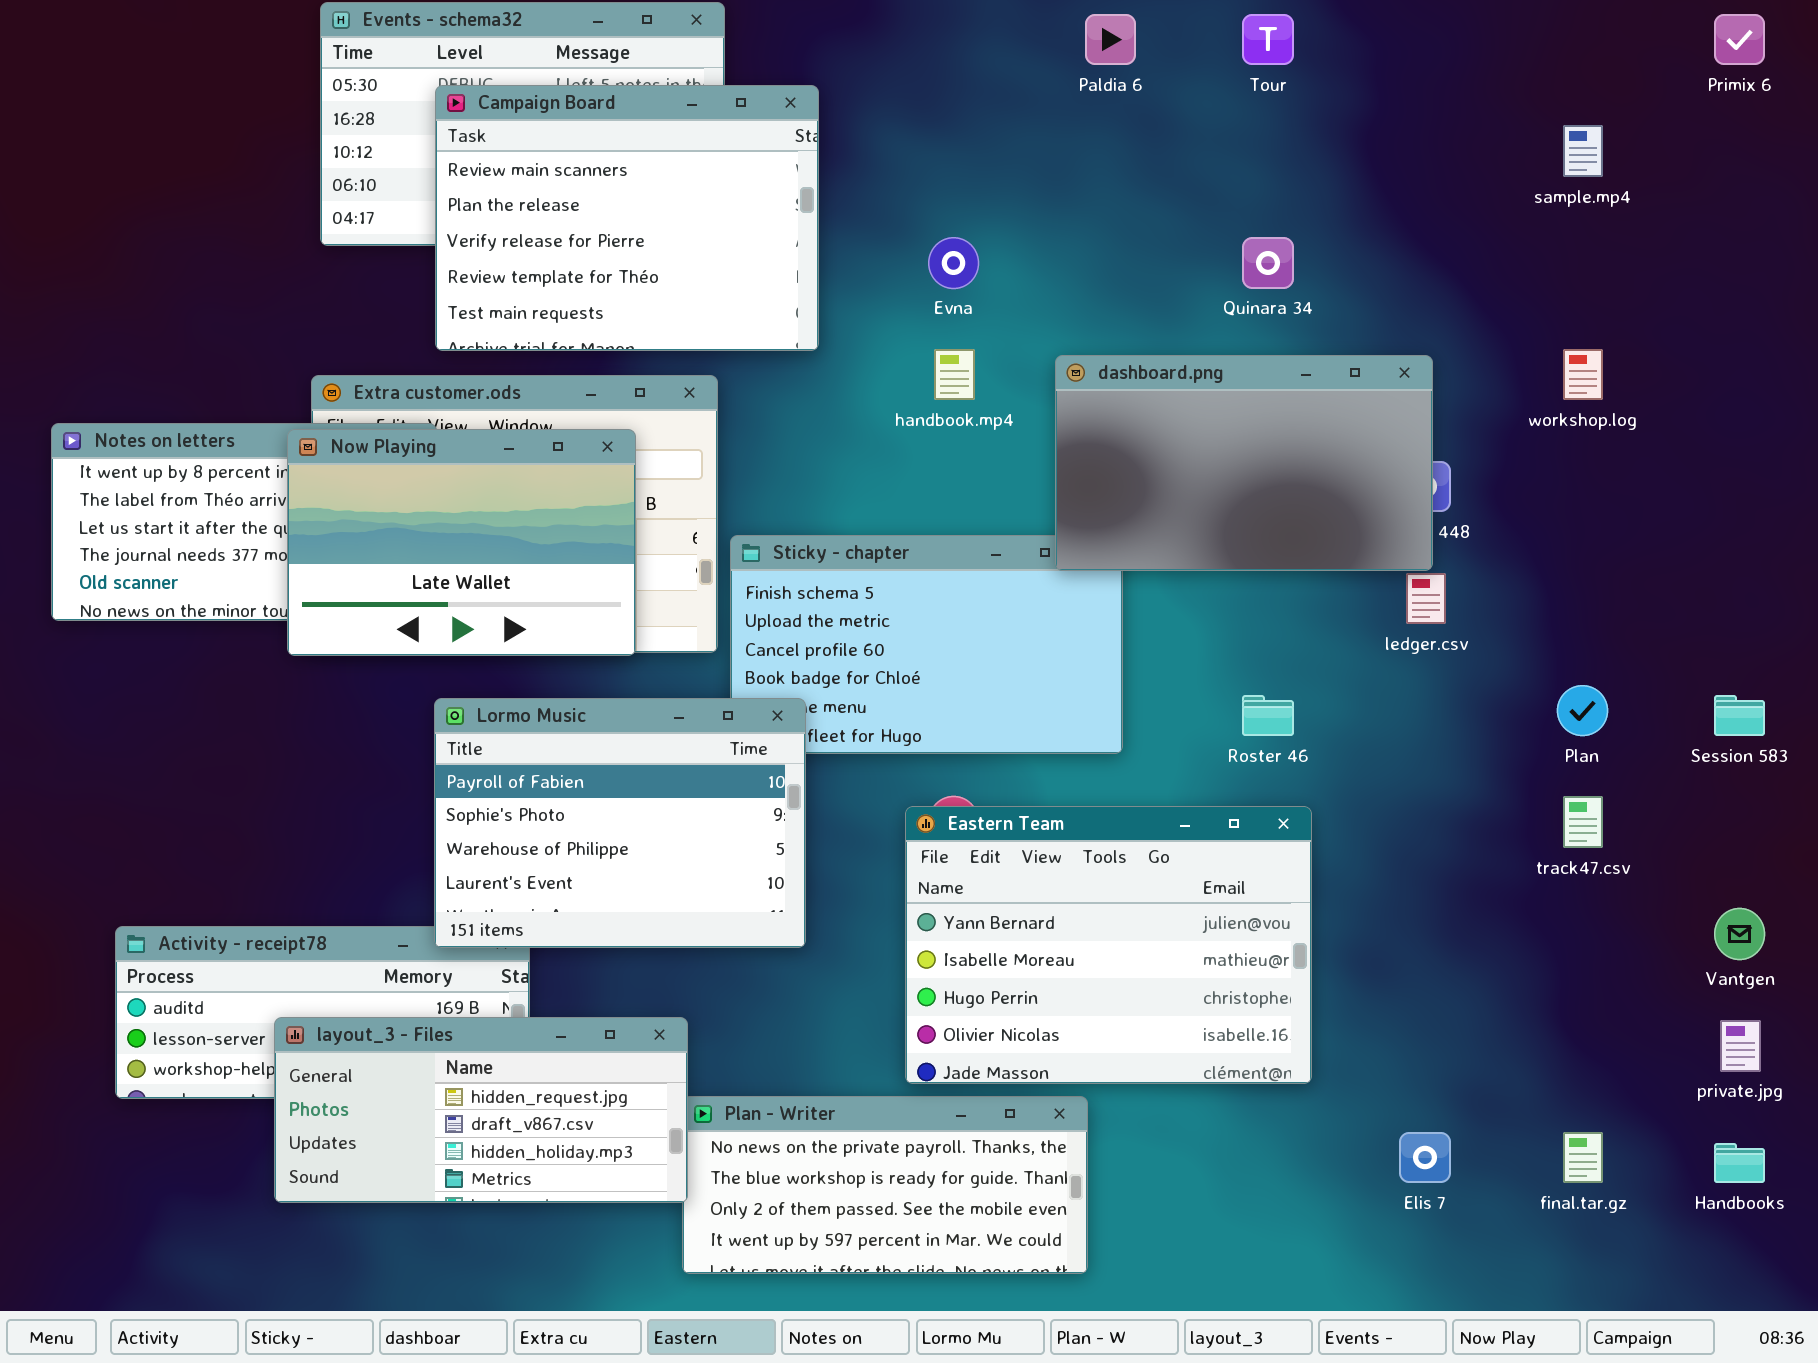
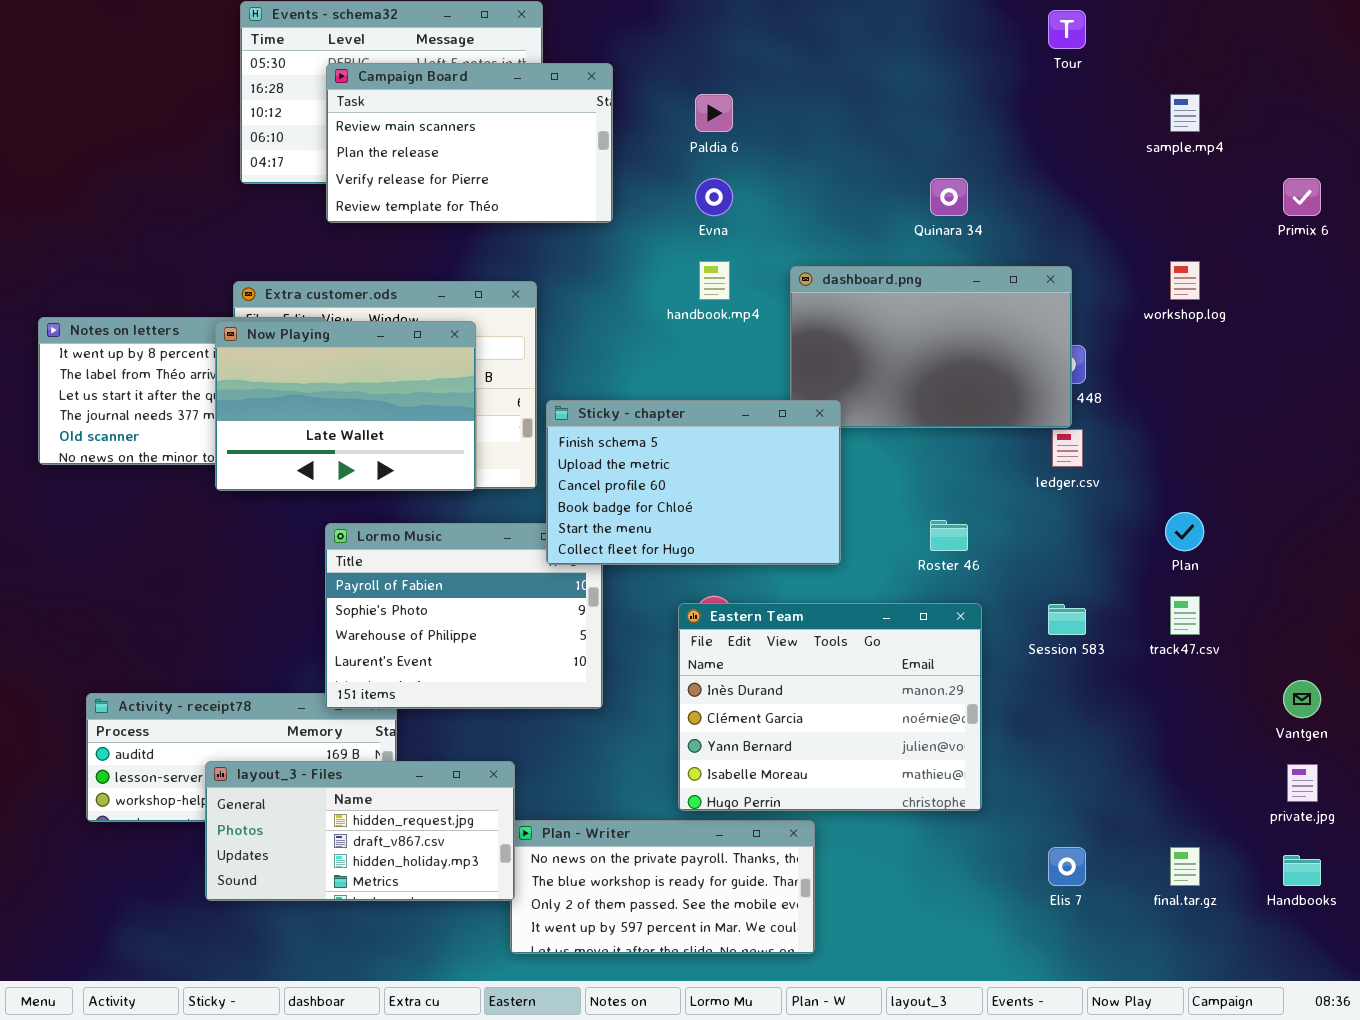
Paldia 6: [1085,14,1136,65] -> [695,94,733,132], moved
Tour: [1242,14,1294,65] -> [1048,10,1086,49], moved
Primix 6: [1714,14,1765,65] -> [1283,178,1321,216], moved
Campaign Board: [435,85,819,351] -> [326,63,613,223], resized
Sticky - chapter: [730,535,1123,754] -> [546,400,841,565], raised
Session 583: [1714,695,1765,736] -> [1048,604,1086,635], moved
Eastern Team: [905,806,1312,1084] -> [678,603,982,811], scrolled up 2 rows

